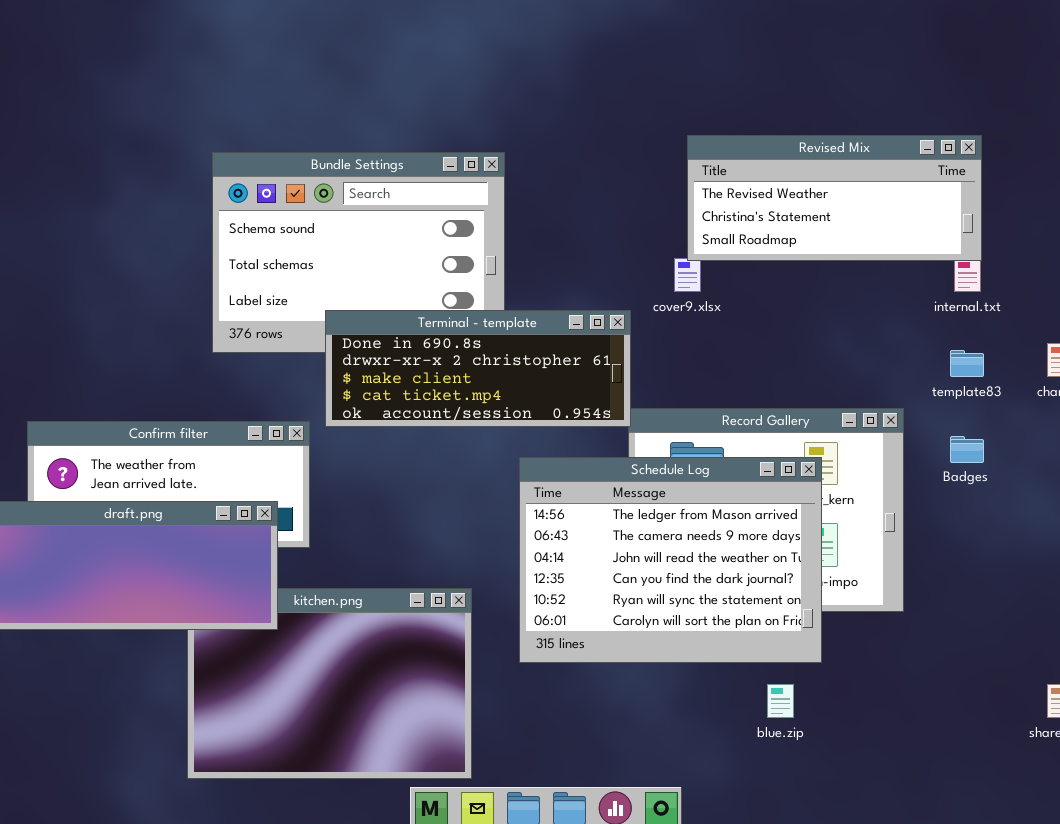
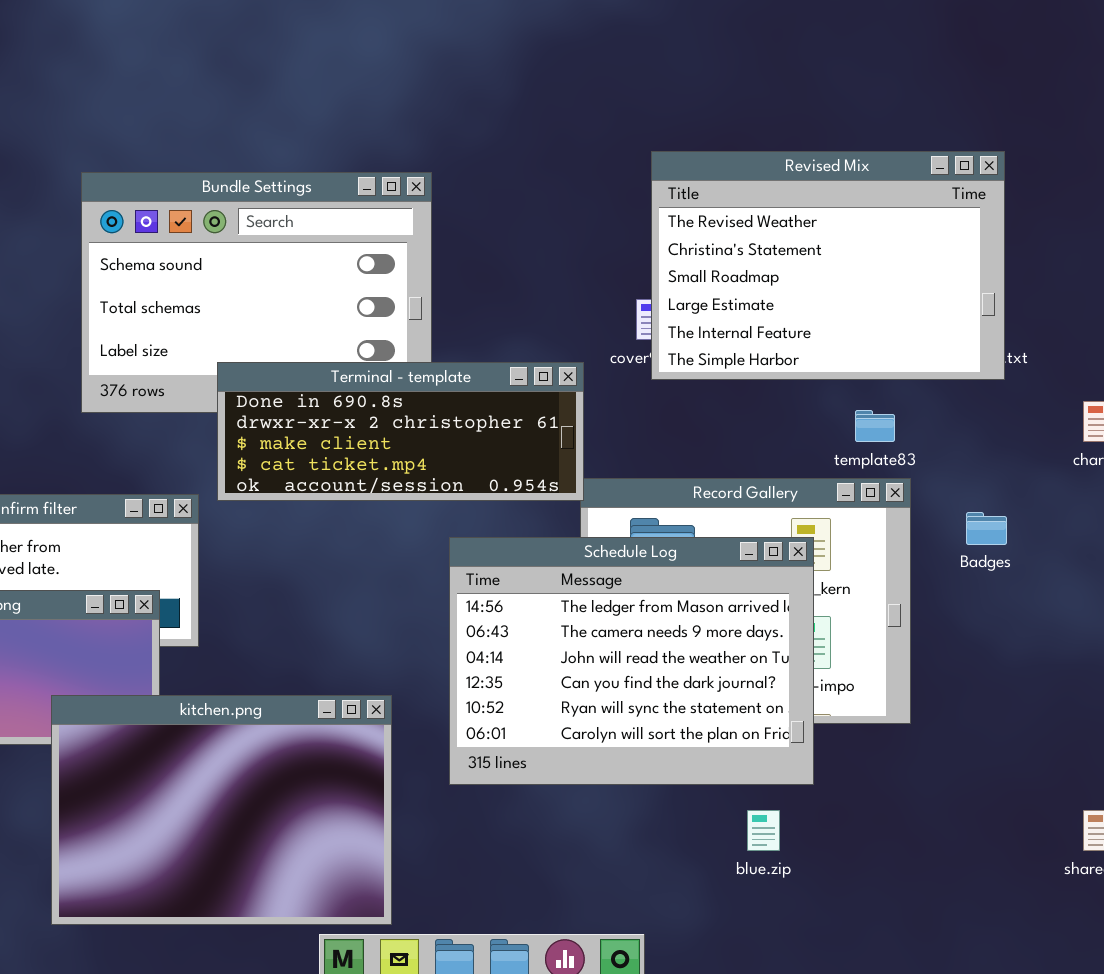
Revised Mix: [687,135,982,261] -> [651,151,1005,380], resized
template83: [950,350,984,377] -> [855,410,895,442], moved
kitchen.png: [187,588,472,779] -> [51,695,392,925], raised

